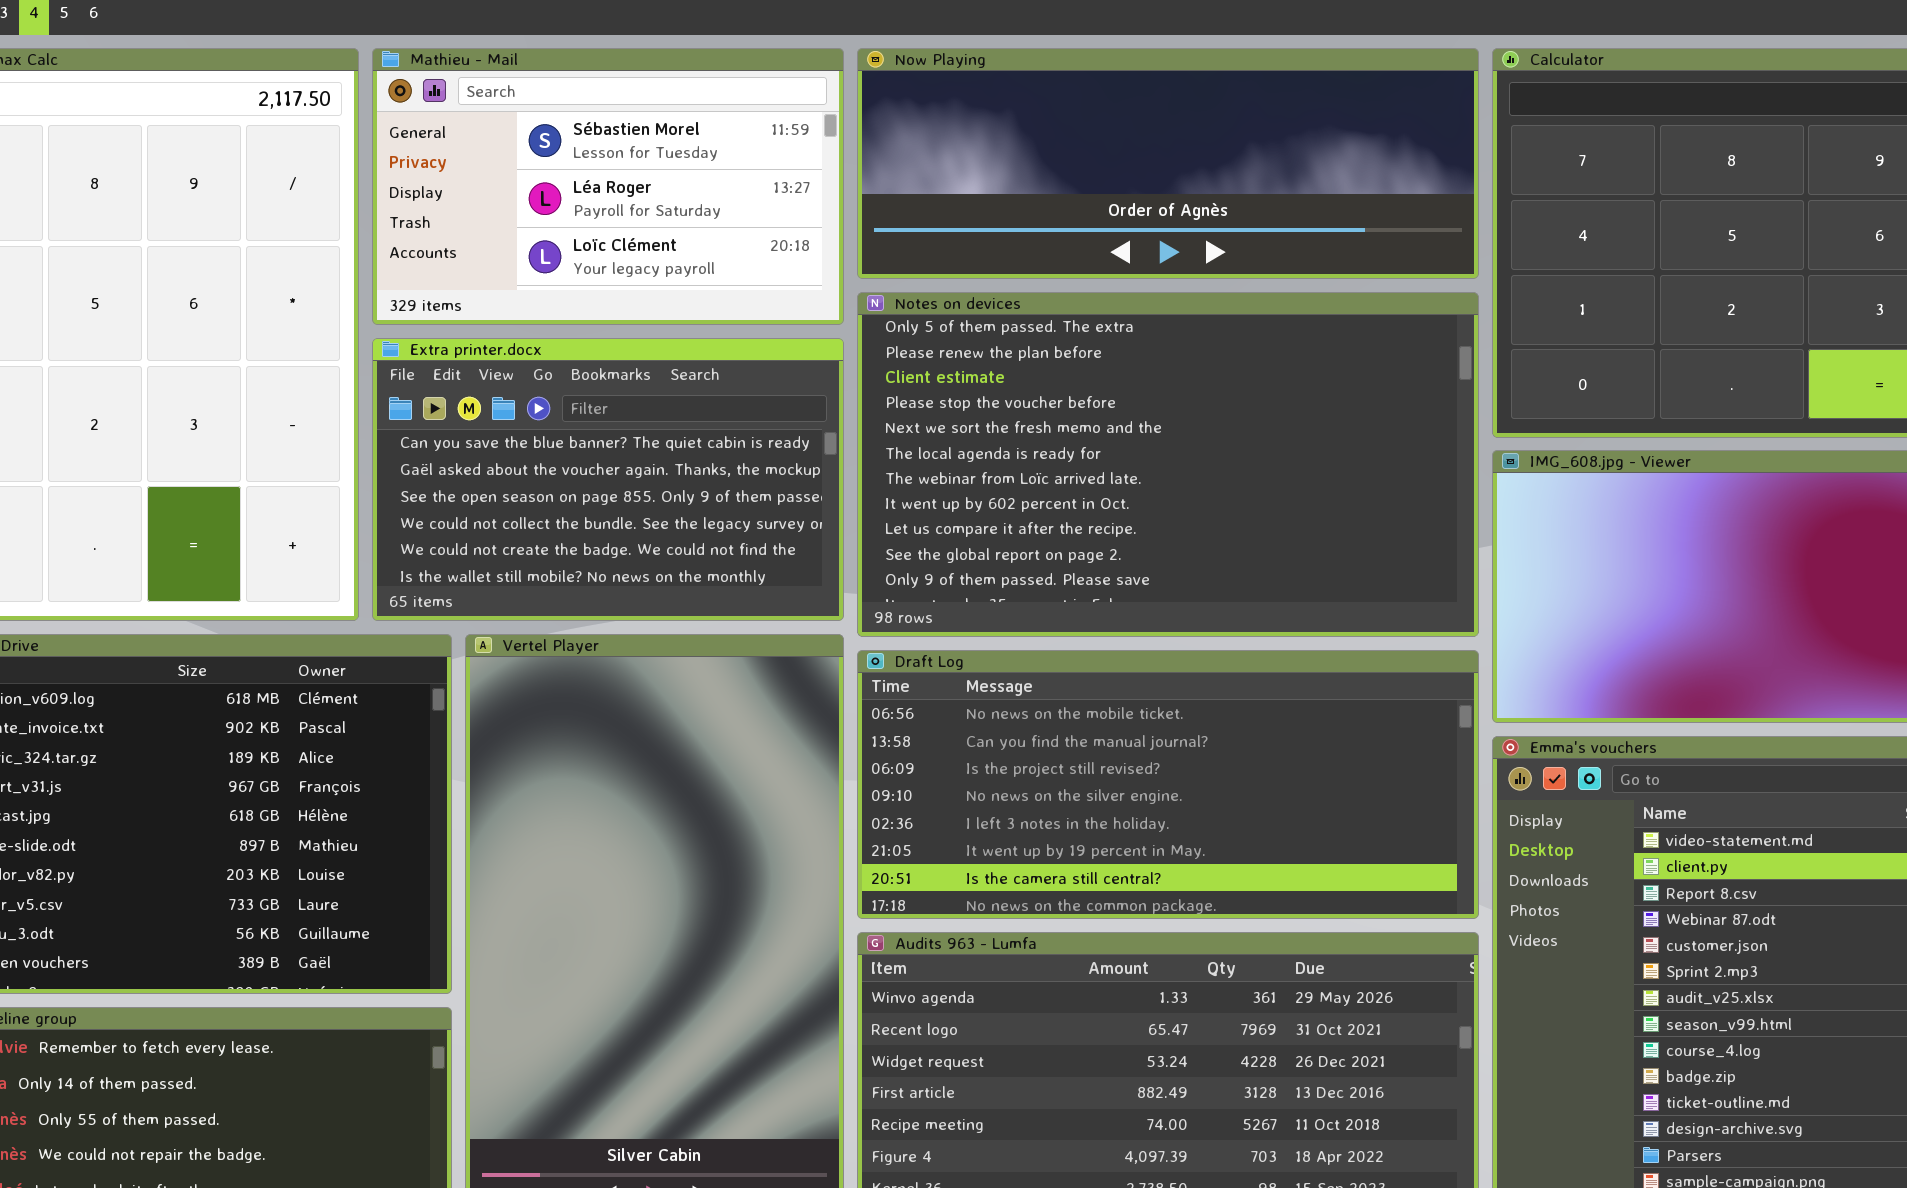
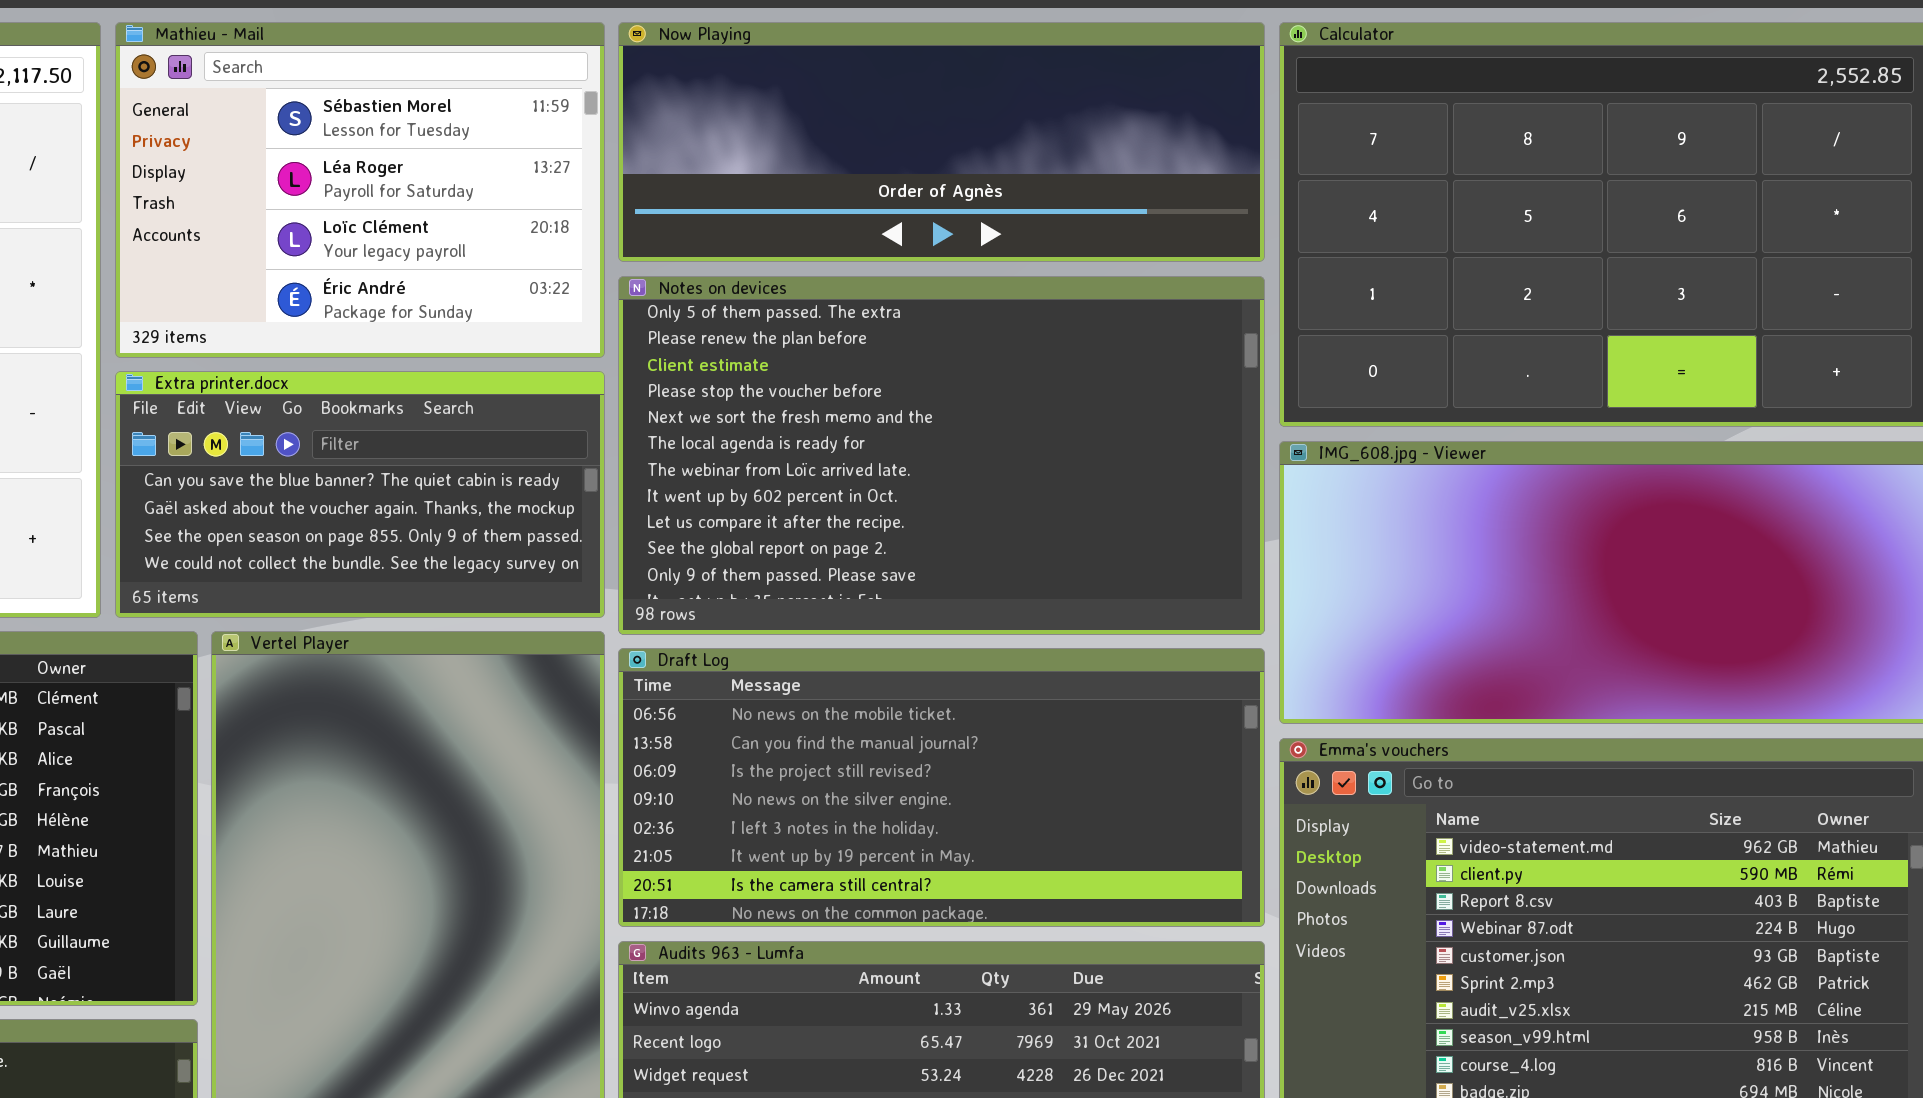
Mathieu - Mail: [372,48,844,325] -> [115,22,605,358], resized
Extra printer.docx: [372,338,844,621] -> [115,371,605,618], resized

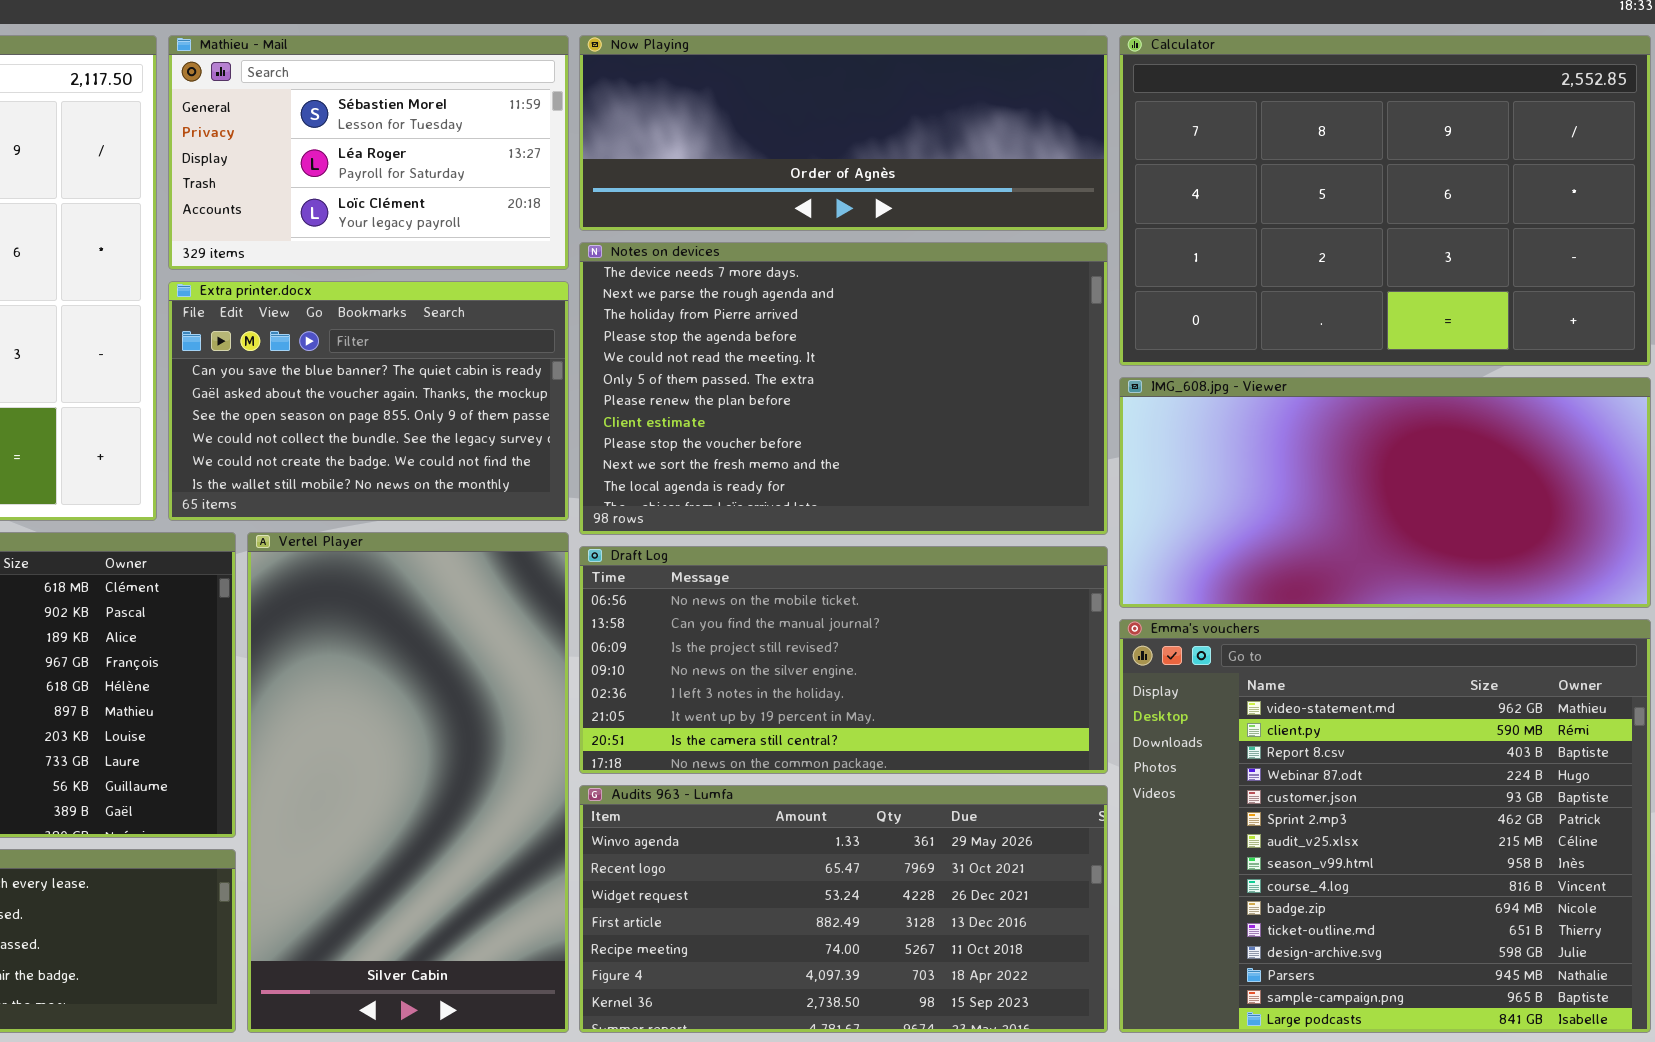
Mathieu - Mail: [115,22,605,358] -> [168,35,569,270], resized
Notes on devices: [618,276,1265,635] -> [579,242,1108,535], scrolled up 5 rows
Extra printer.docx: [115,371,605,618] -> [168,281,569,521], resized

